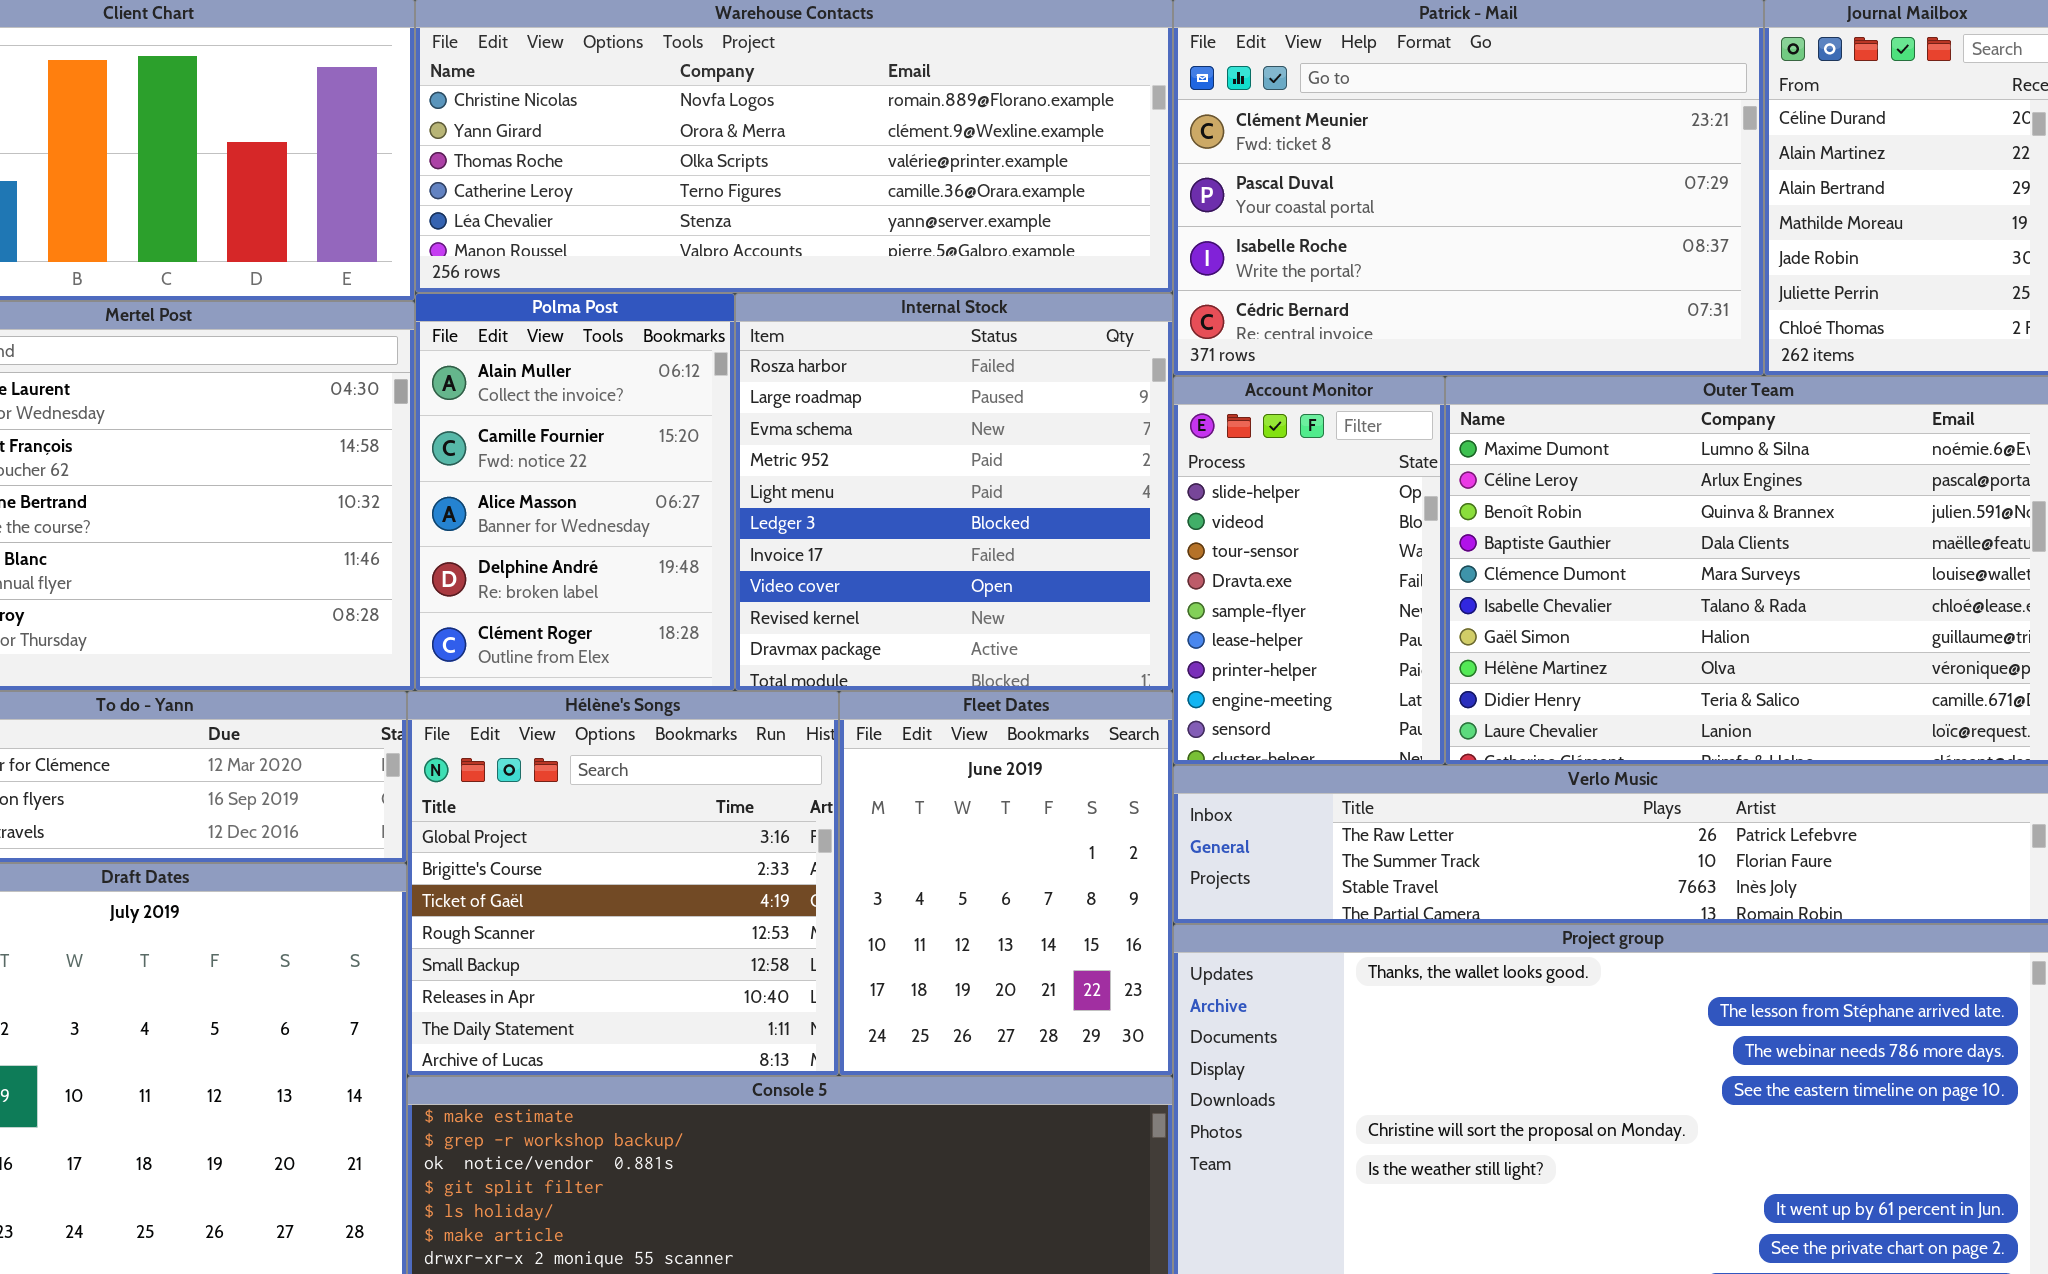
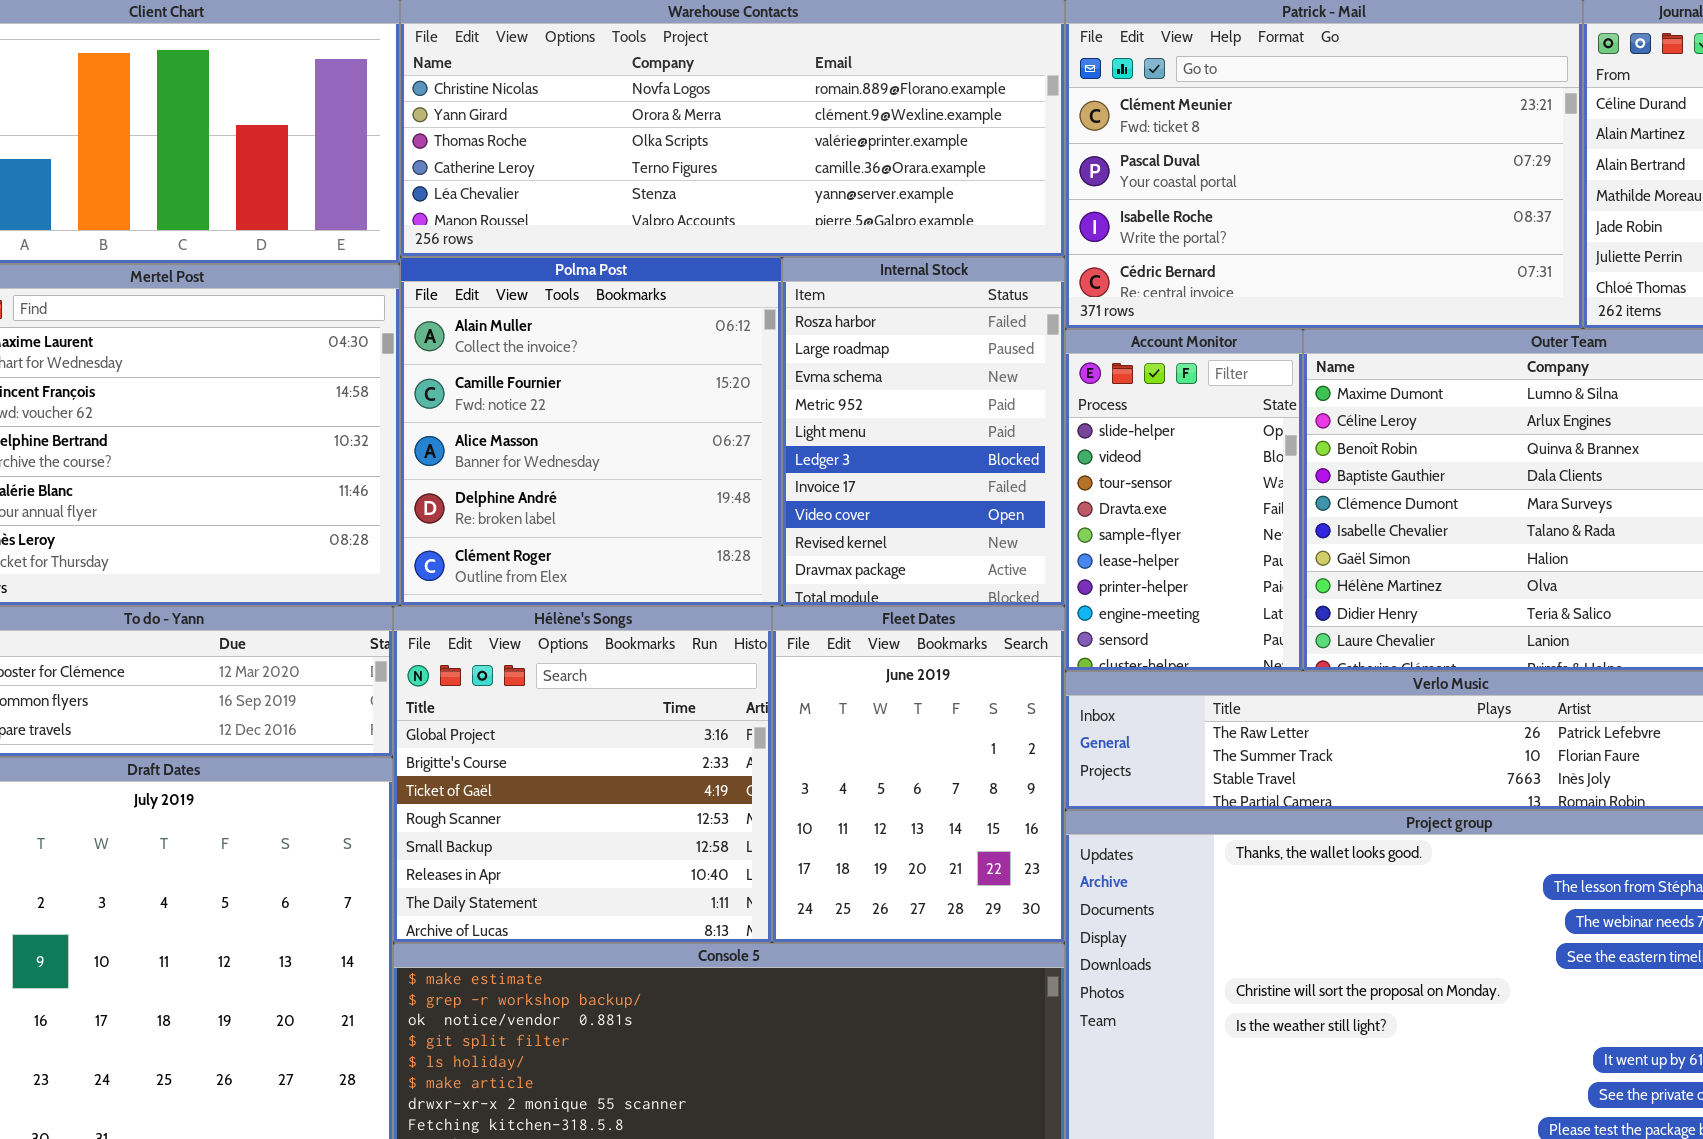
Polma Post: [415,293,735,691] -> [400,257,782,606], resized
Internal Stock: [735,293,1173,691] -> [782,257,1065,606], resized

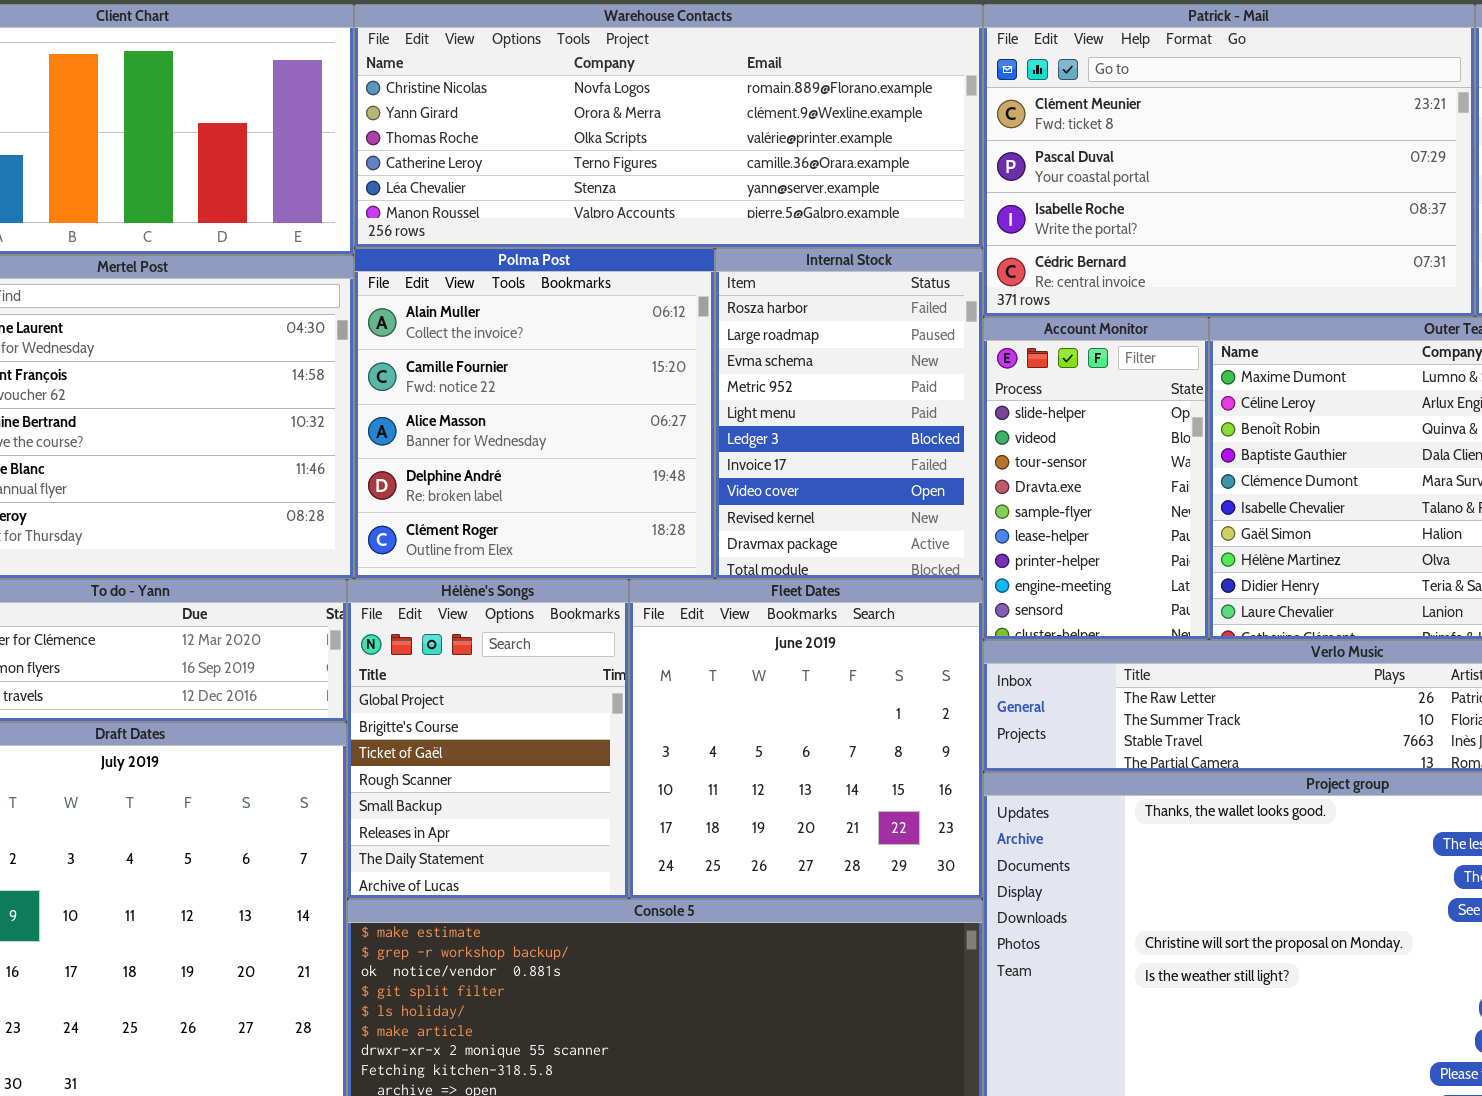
Hélène's Songs: [393,606,772,943] -> [347,579,629,899], resized
Fleet Dates: [772,606,1065,943] -> [629,579,983,899], resized

